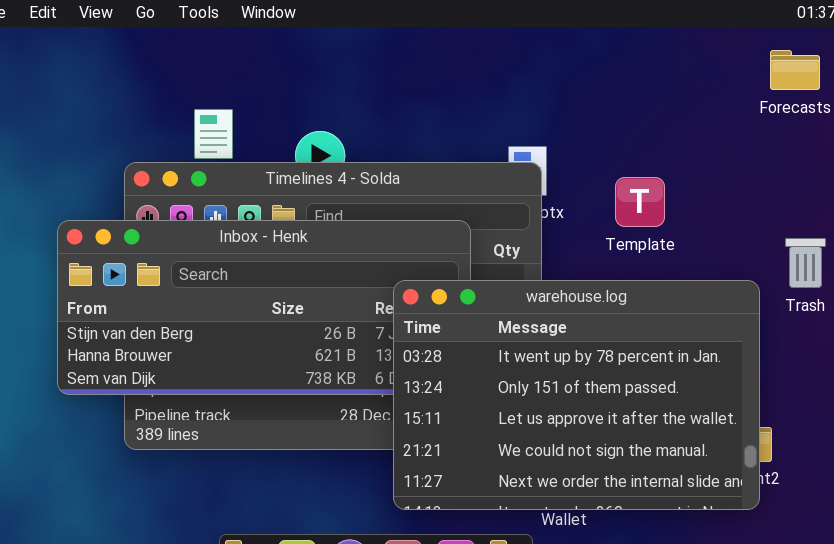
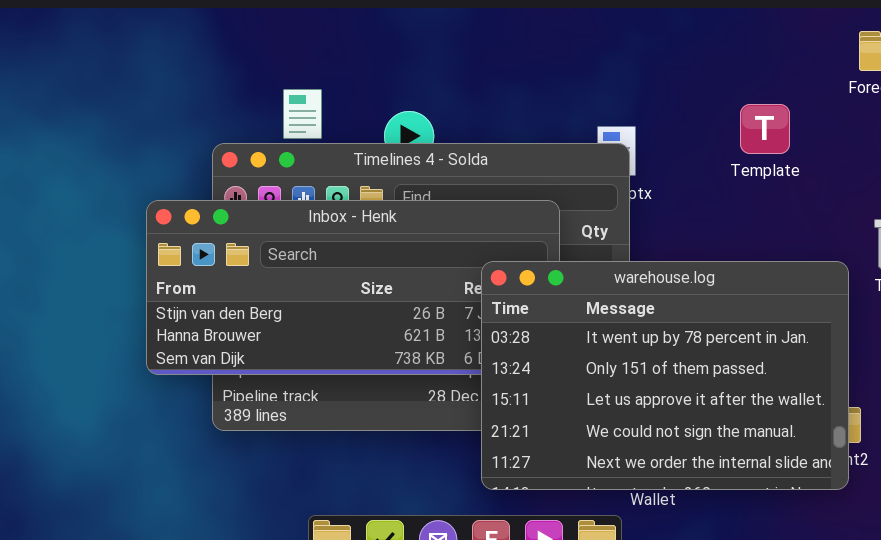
Template: [615,177,665,227] -> [740,104,790,154], moved

